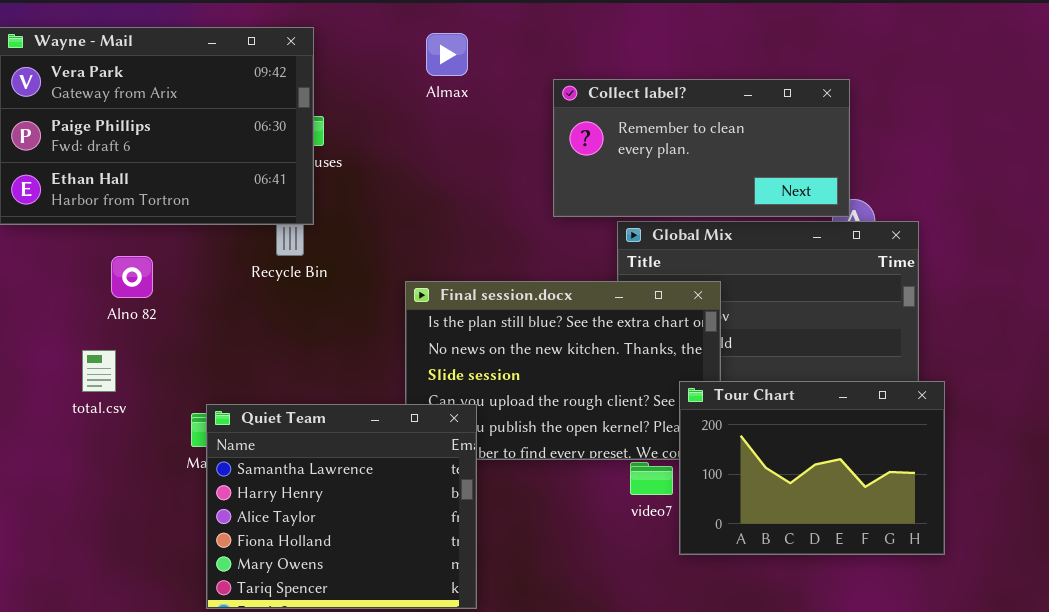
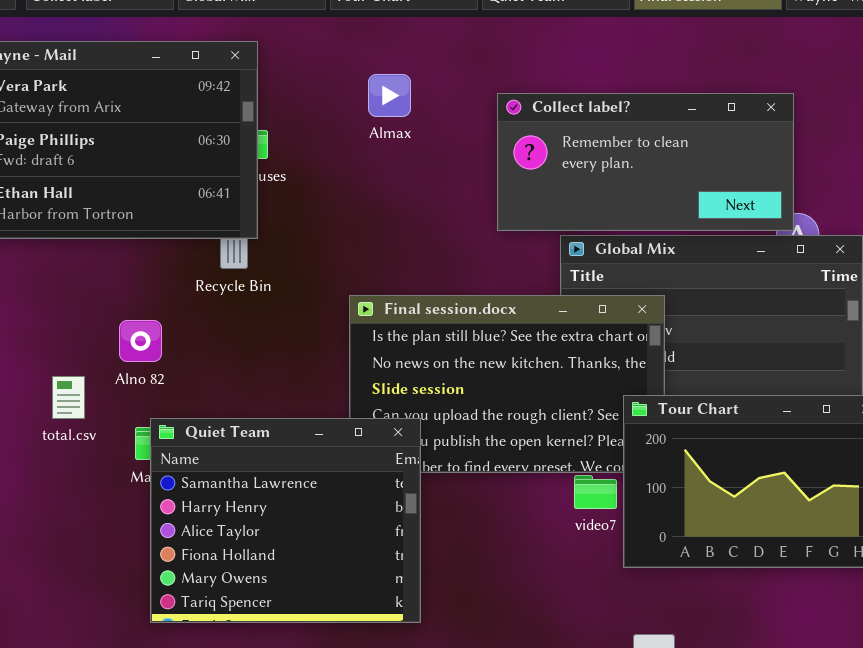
Almax: [426,33,468,76] -> [368,74,411,117], moved
Alno 82: [111,256,153,298] -> [119,320,162,362], moved
total.csv: [82,350,116,392] -> [52,376,85,419], moved

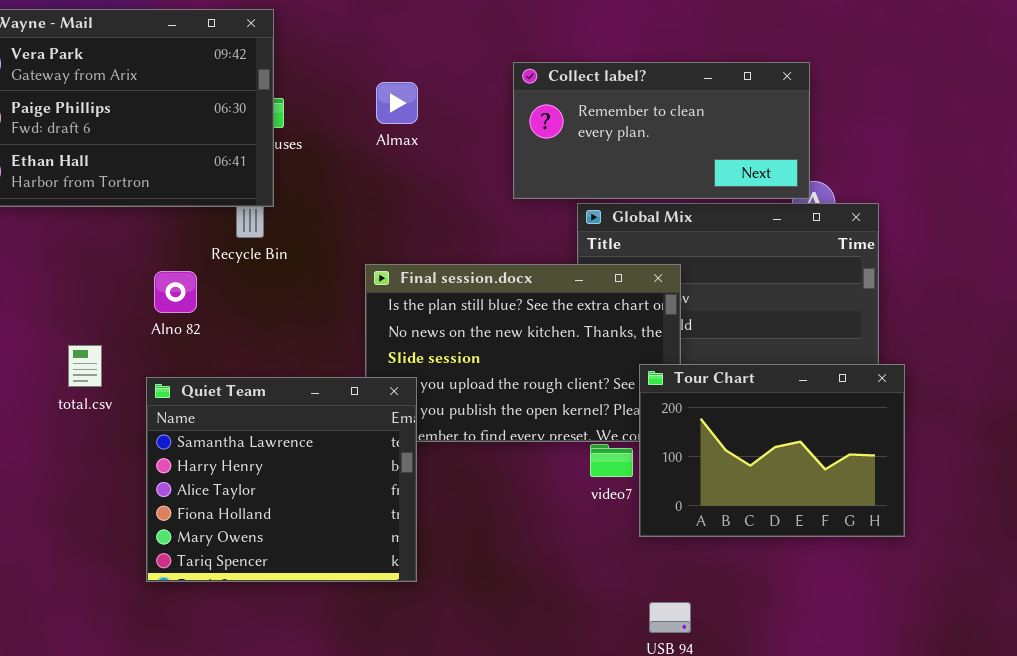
Almax: [368,74,411,117] -> [376,82,418,124], moved
Alno 82: [119,320,162,362] -> [154,271,197,313], moved
Quiet Team: [150,418,421,623] -> [146,377,417,582], moved

